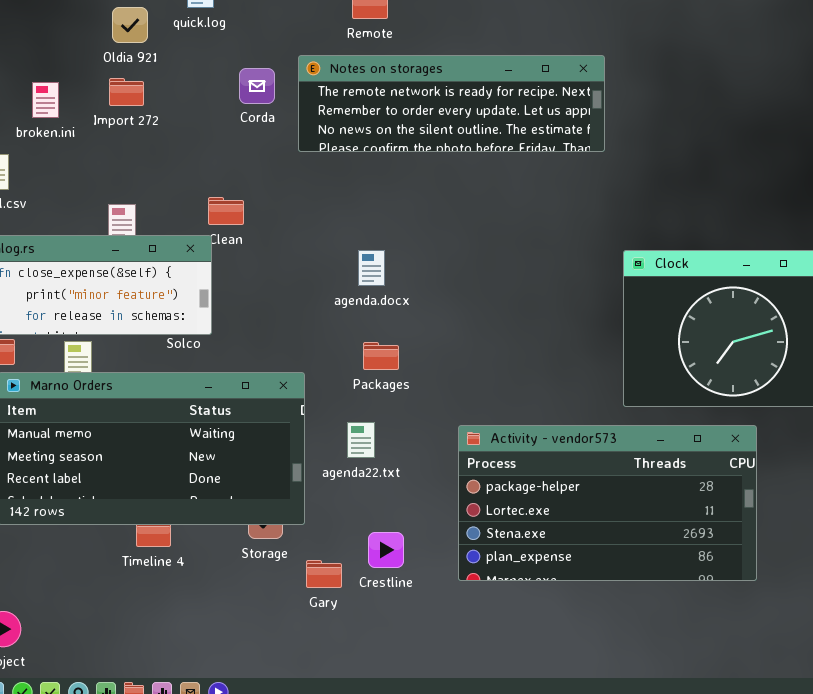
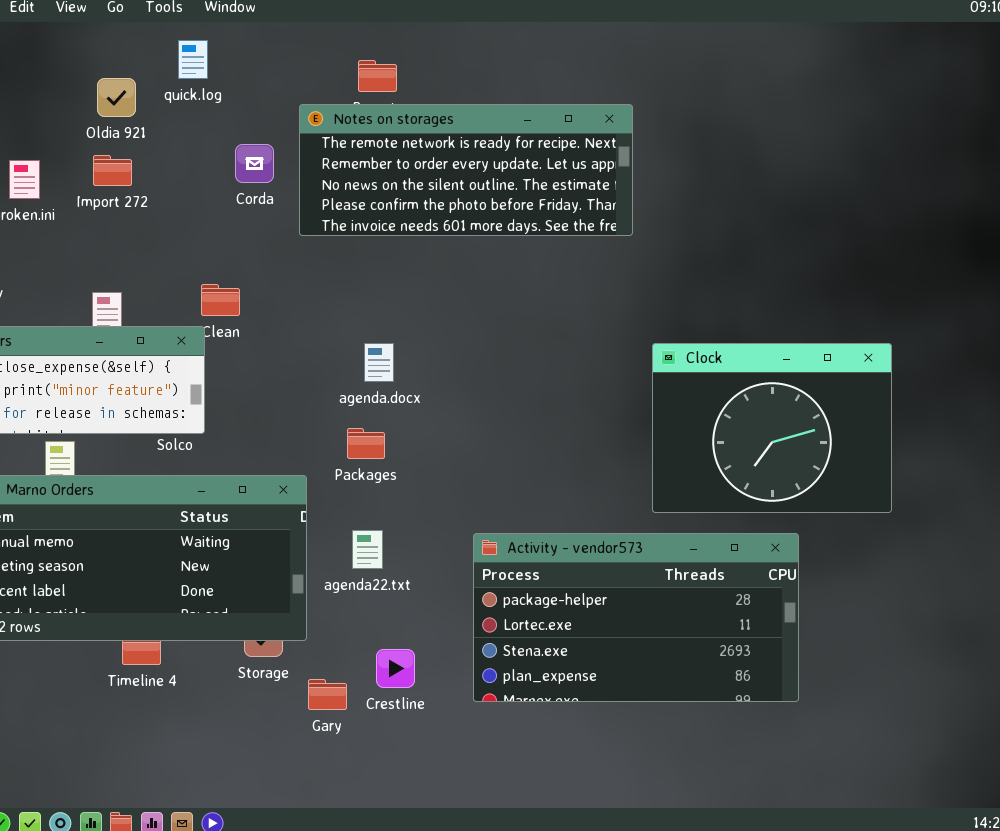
Notes on storages: [298,55,605,152] -> [299,104,633,236], resized
Packages: [363,342,399,370] -> [347,428,385,459], moved

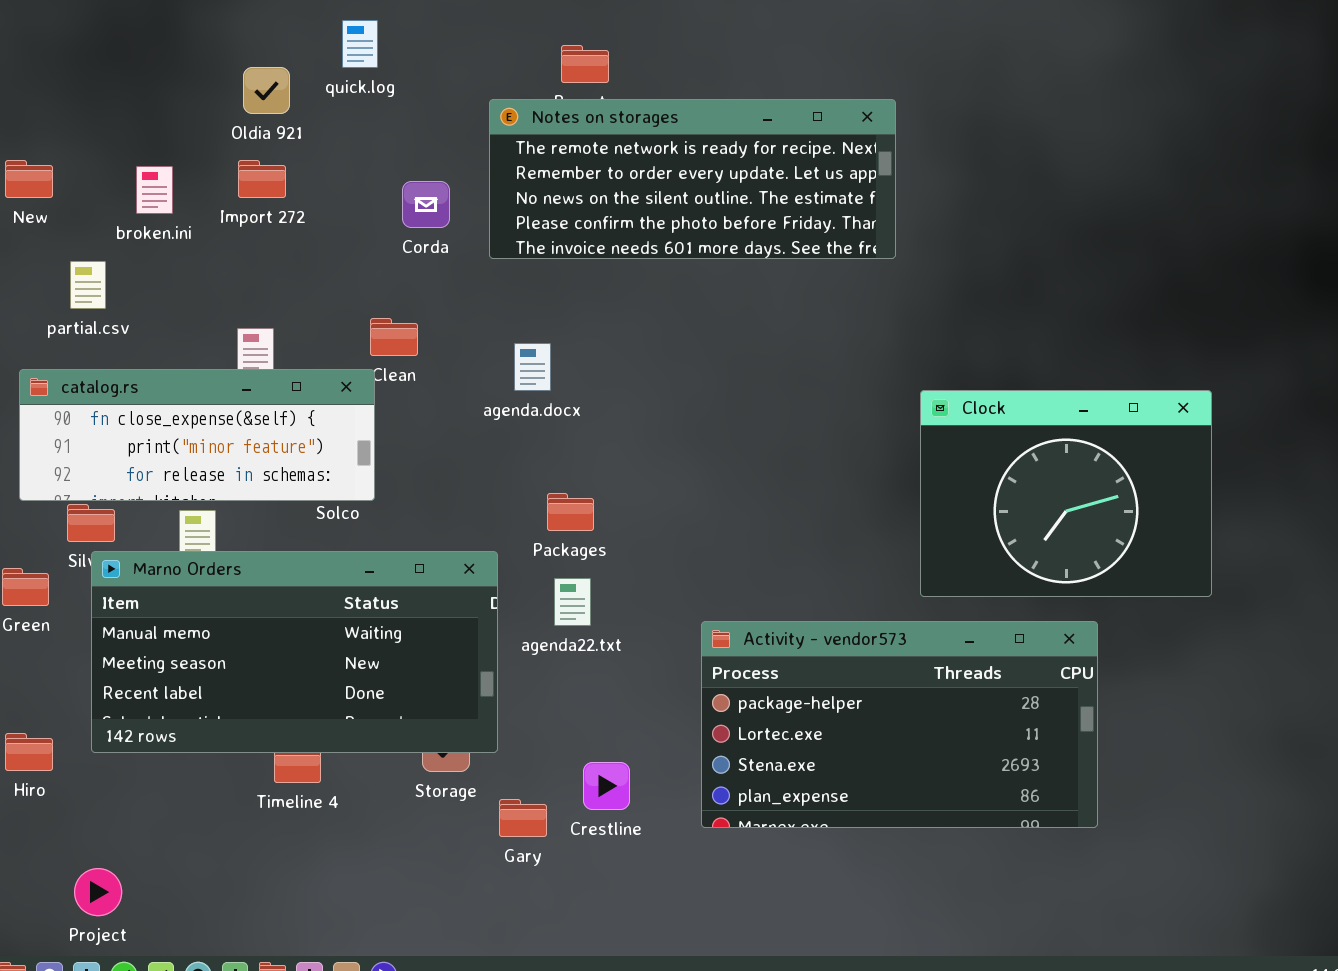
Corda: [235,144,274,183] -> [402,181,450,228], moved
agenda.docx: [364,343,394,382] -> [514,343,551,391], moved
agenda22.txt: [352,530,383,569] -> [554,578,591,626], moved

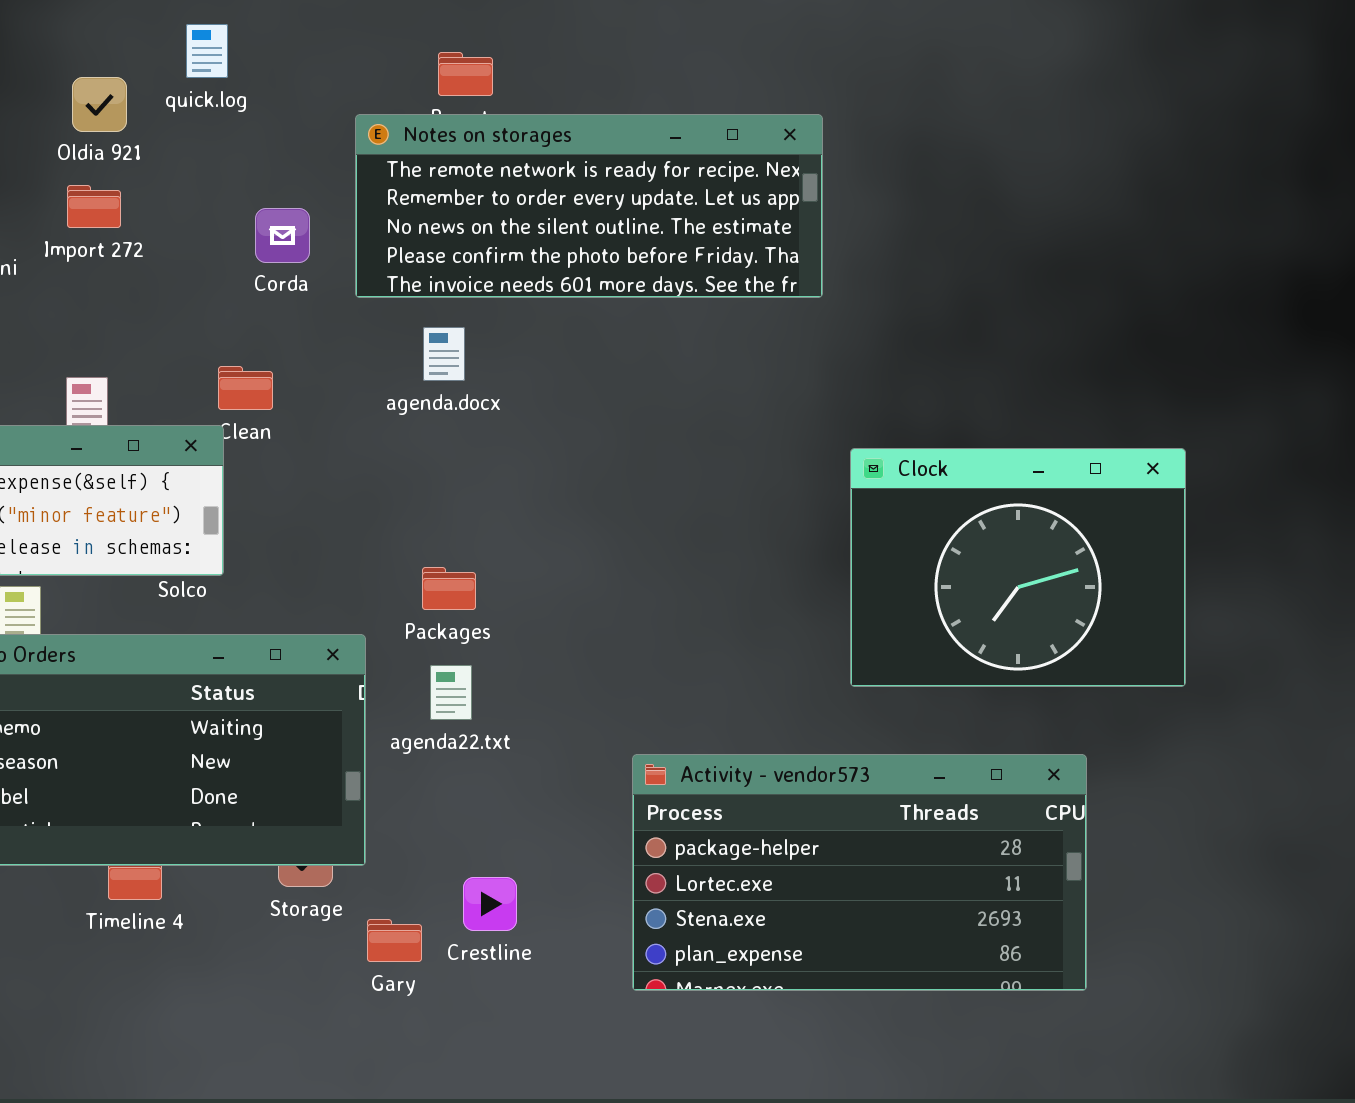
agenda.docx: [514,343,551,391] -> [423,327,465,381], moved
Activity - vendor573: [701,621,1098,828] -> [632,754,1087,991], moved

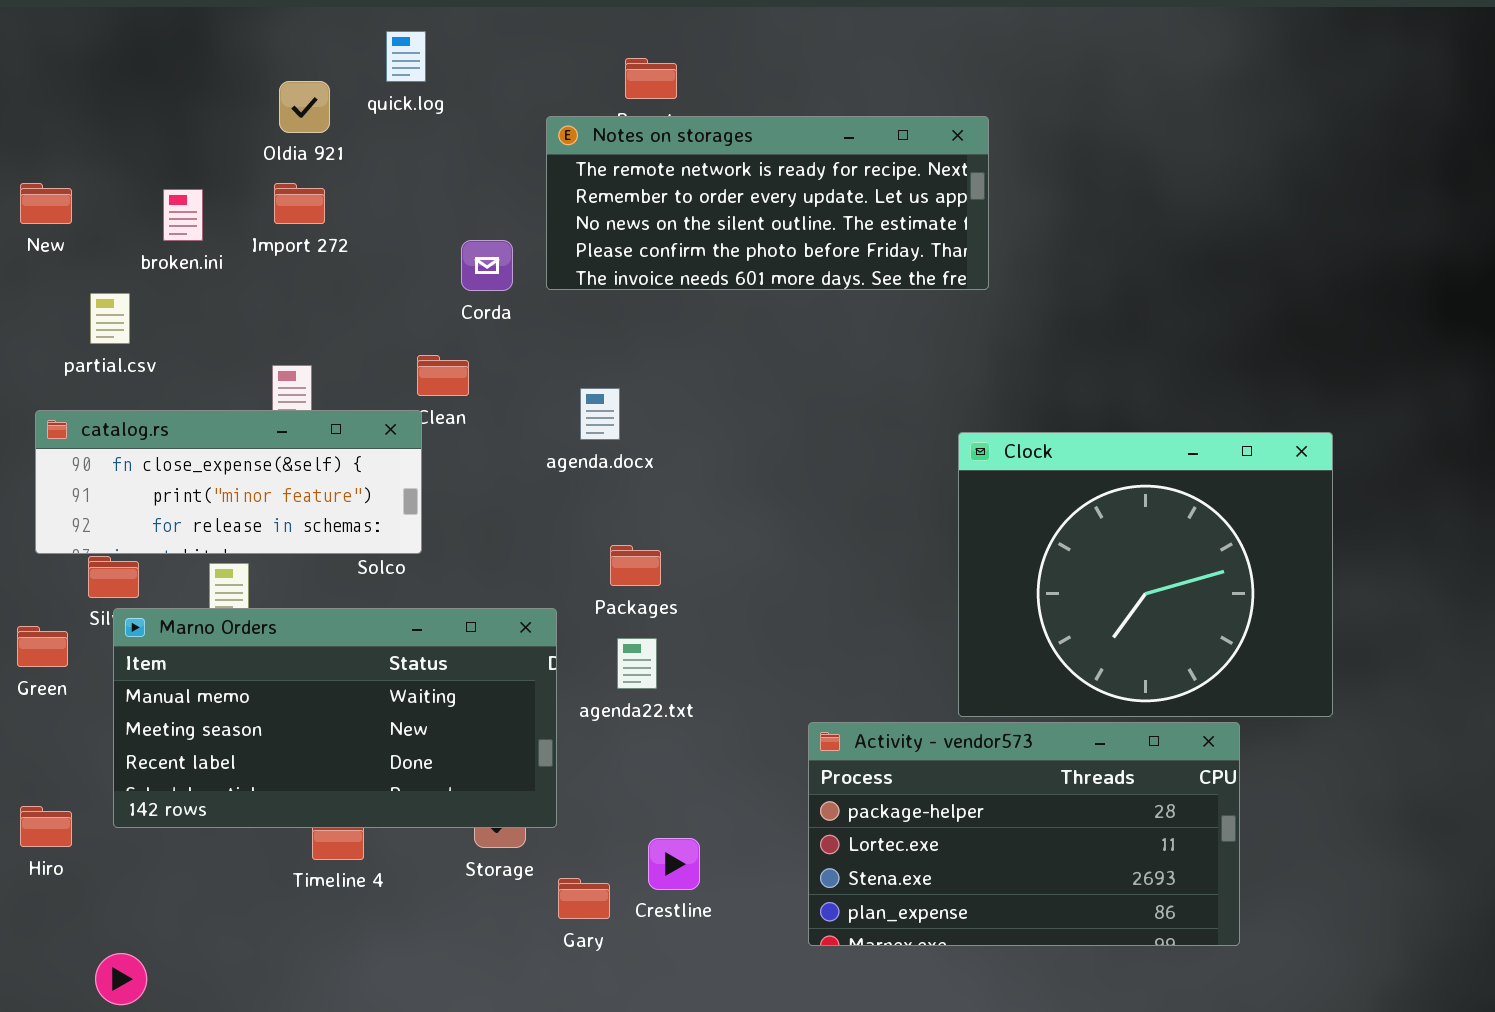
Corda: [255,208,310,263] -> [461,240,513,291], moved
agenda.docx: [423,327,465,381] -> [580,388,620,440], moved
Clock: [850,448,1186,687] -> [958,432,1333,717], resized

